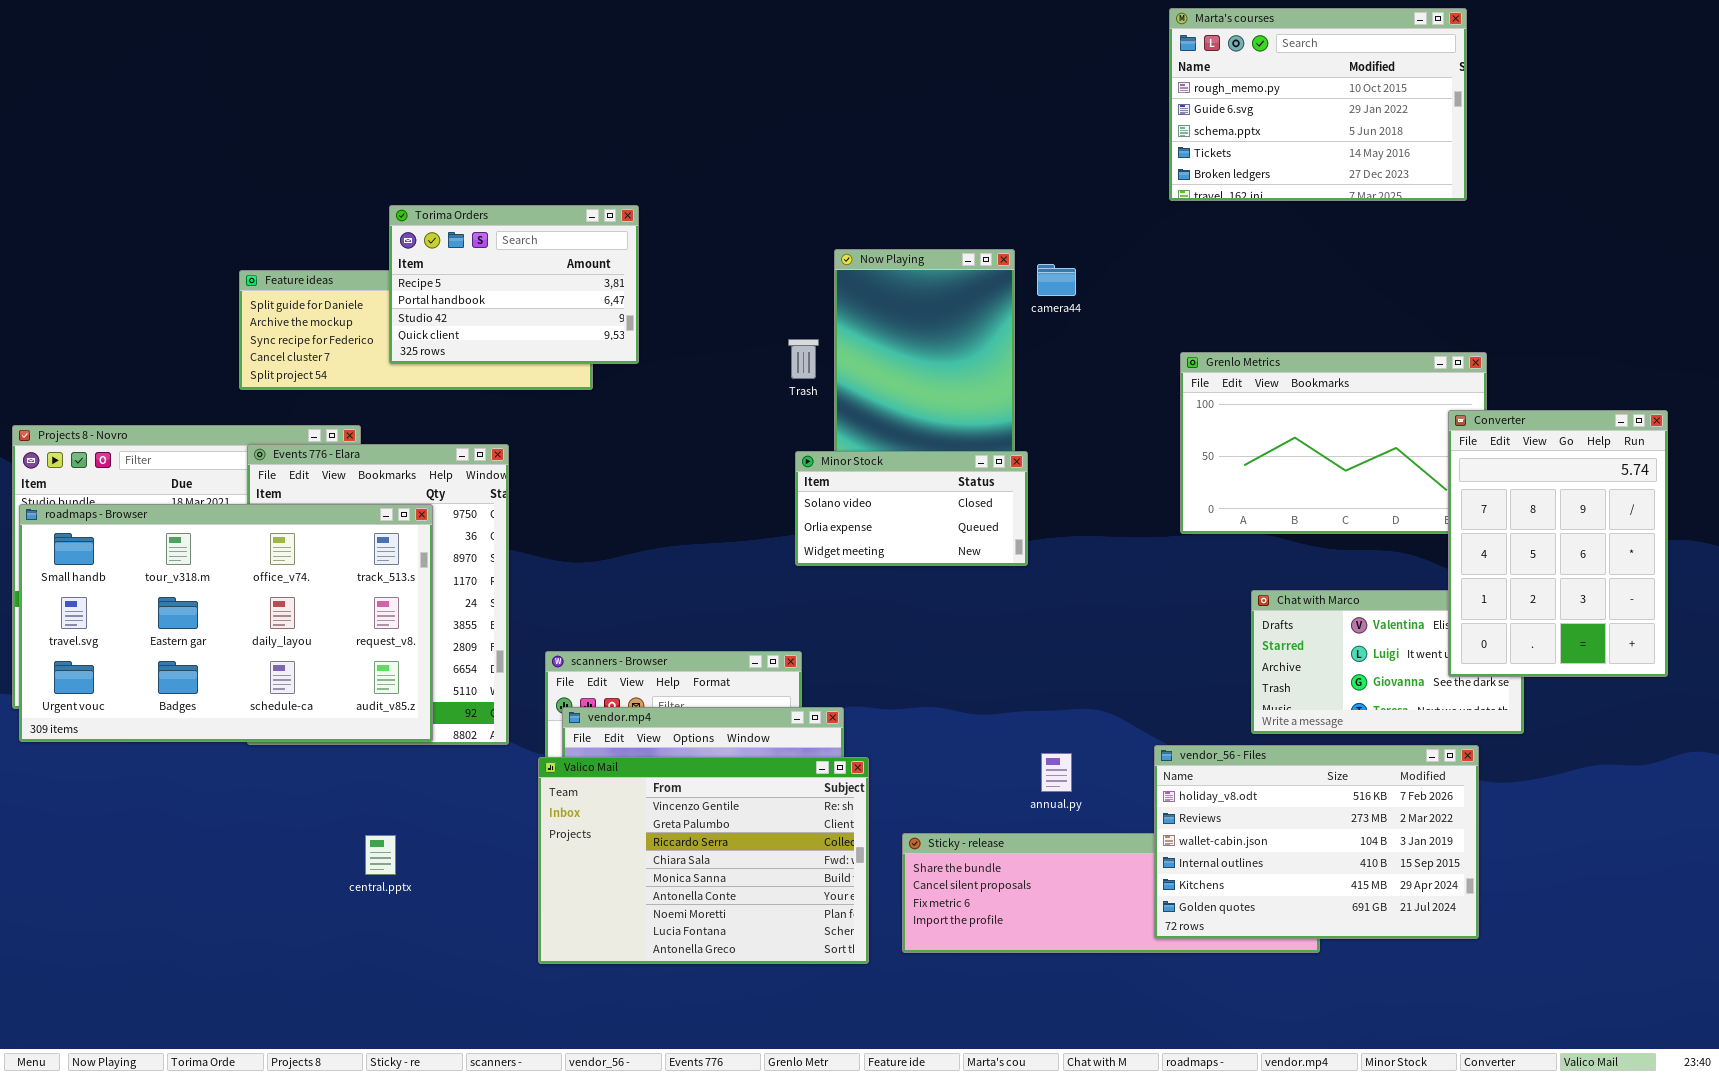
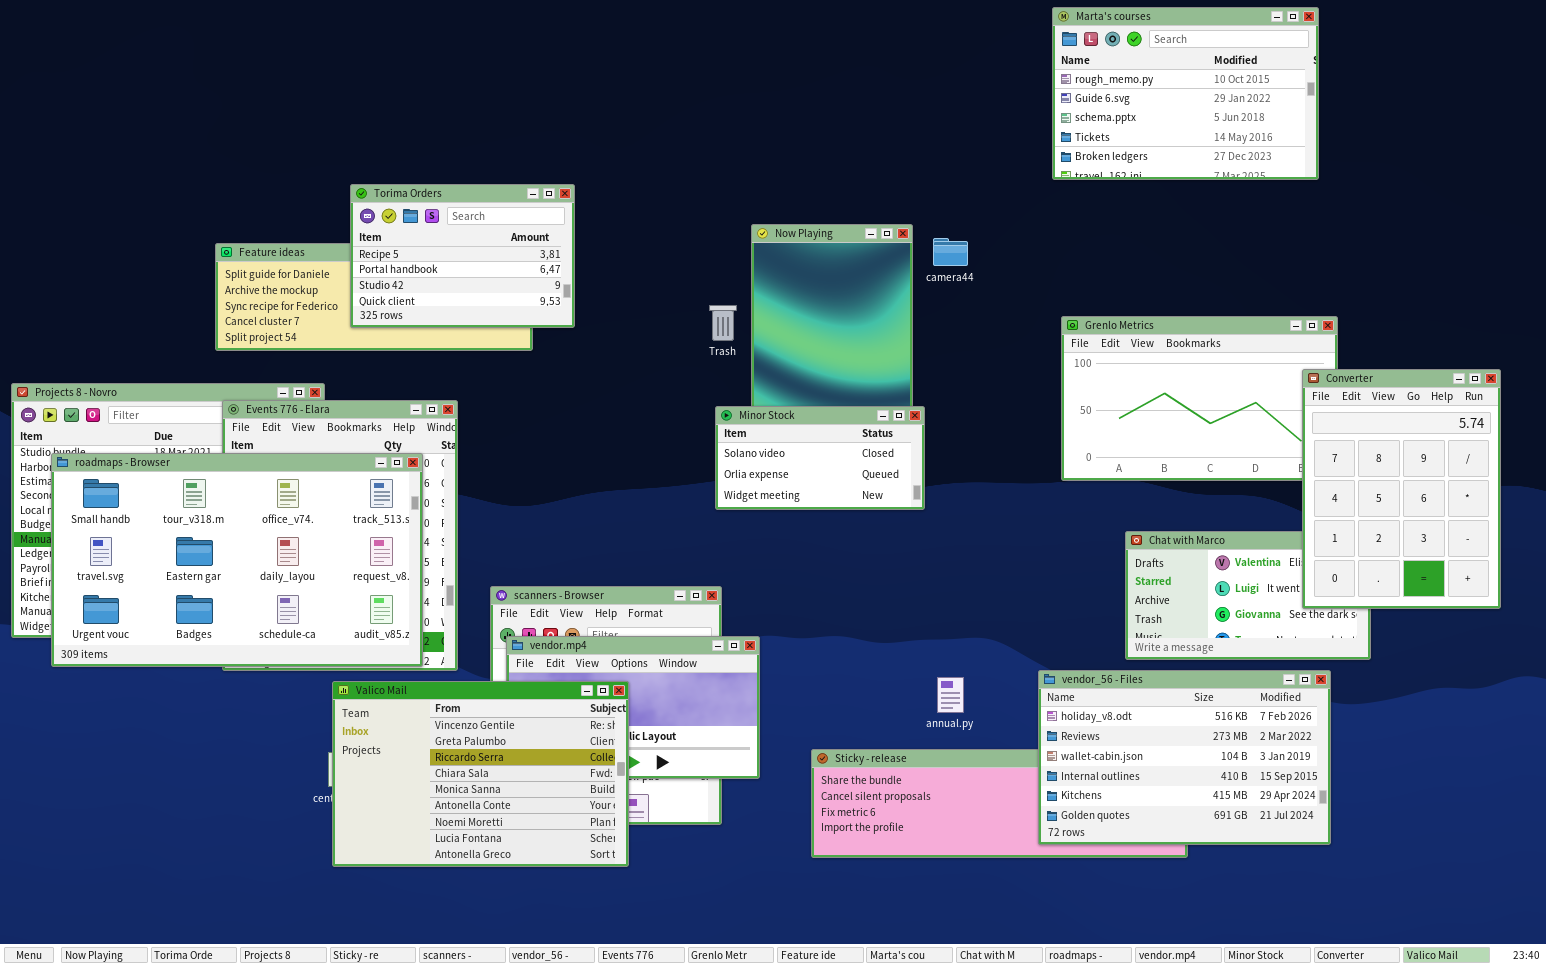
roadmaps - Browser: [19,504,433,742] -> [51,453,423,667], moved
Valico Mail: [538,757,869,964] -> [332,681,629,867], moved

